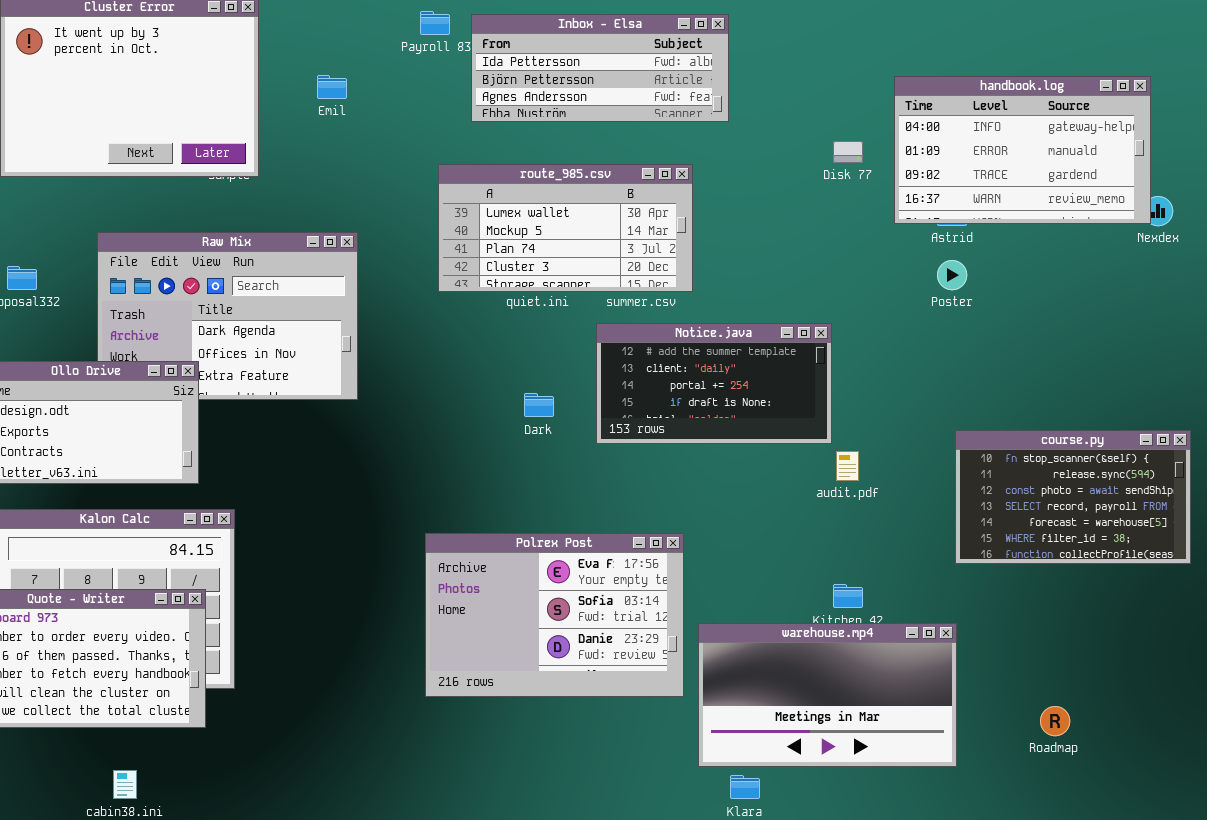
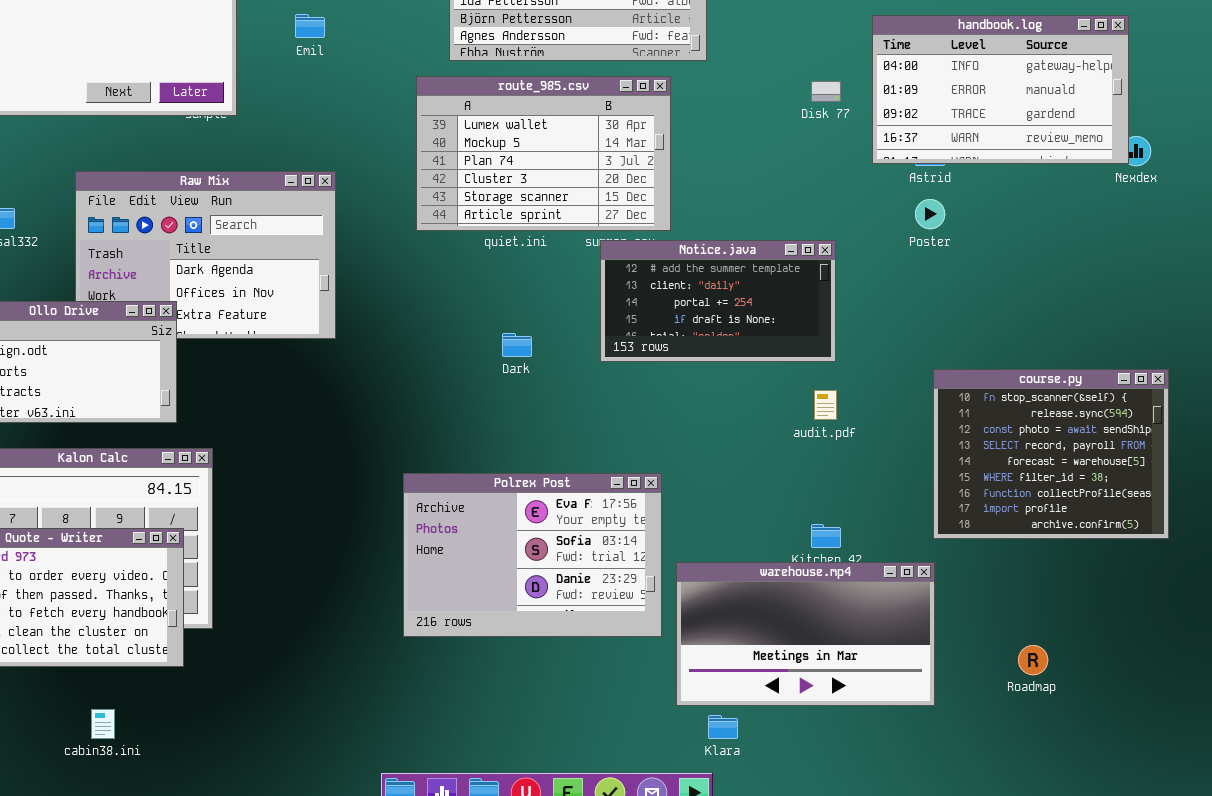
route_985.csv: [438,164,693,292] -> [416,76,671,231], resized
Notice.java: [596,323,832,444] -> [600,240,836,362], moved
course.py: [955,430,1191,564] -> [933,369,1169,539], resized

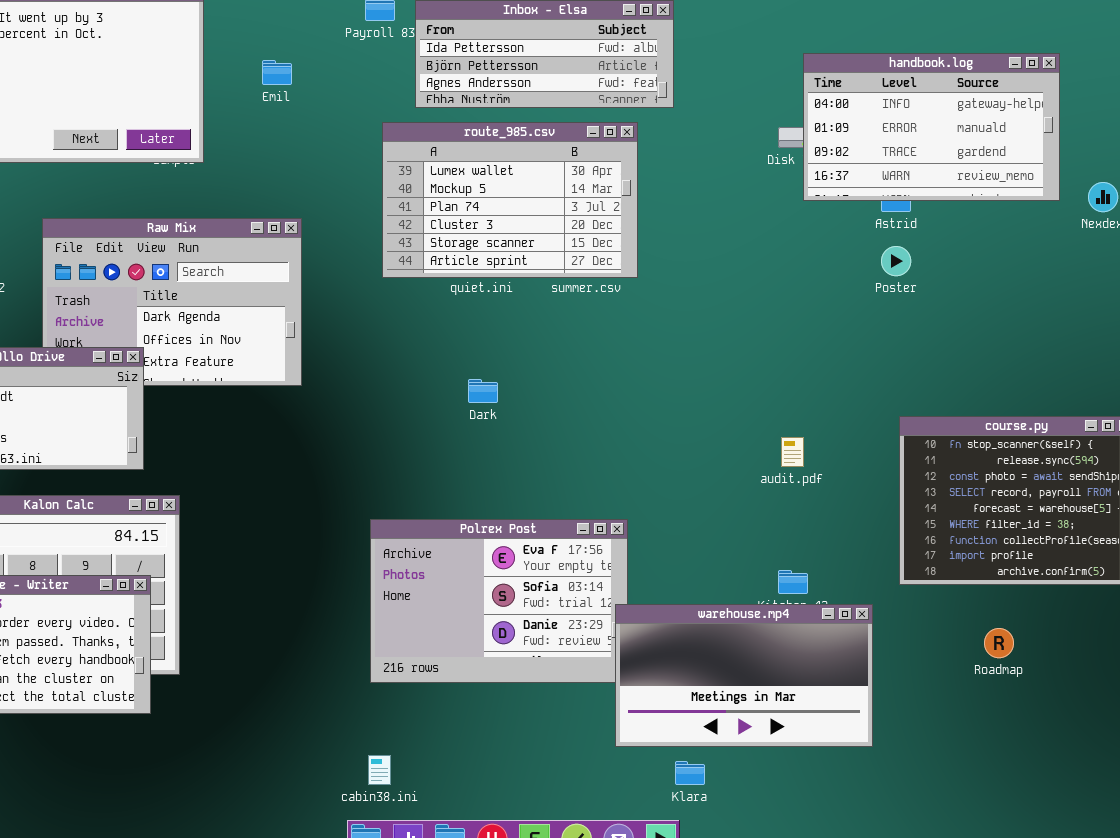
handbook.log: [872,15,1129,164] -> [803,53,1060,201], moved
Notice.java: [600,240,836,362] -> none, closed
warehouse.mp4: [676,562,935,706] -> [615,604,873,747], moved
Roadmap: [1018,645,1048,675] -> [984,628,1014,658], moved
cabin38.ini: [91,709,115,739] -> [368,755,391,785], moved

